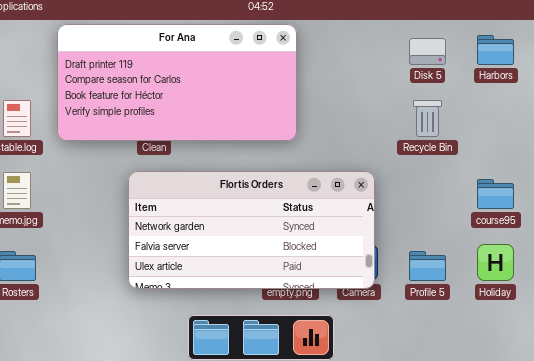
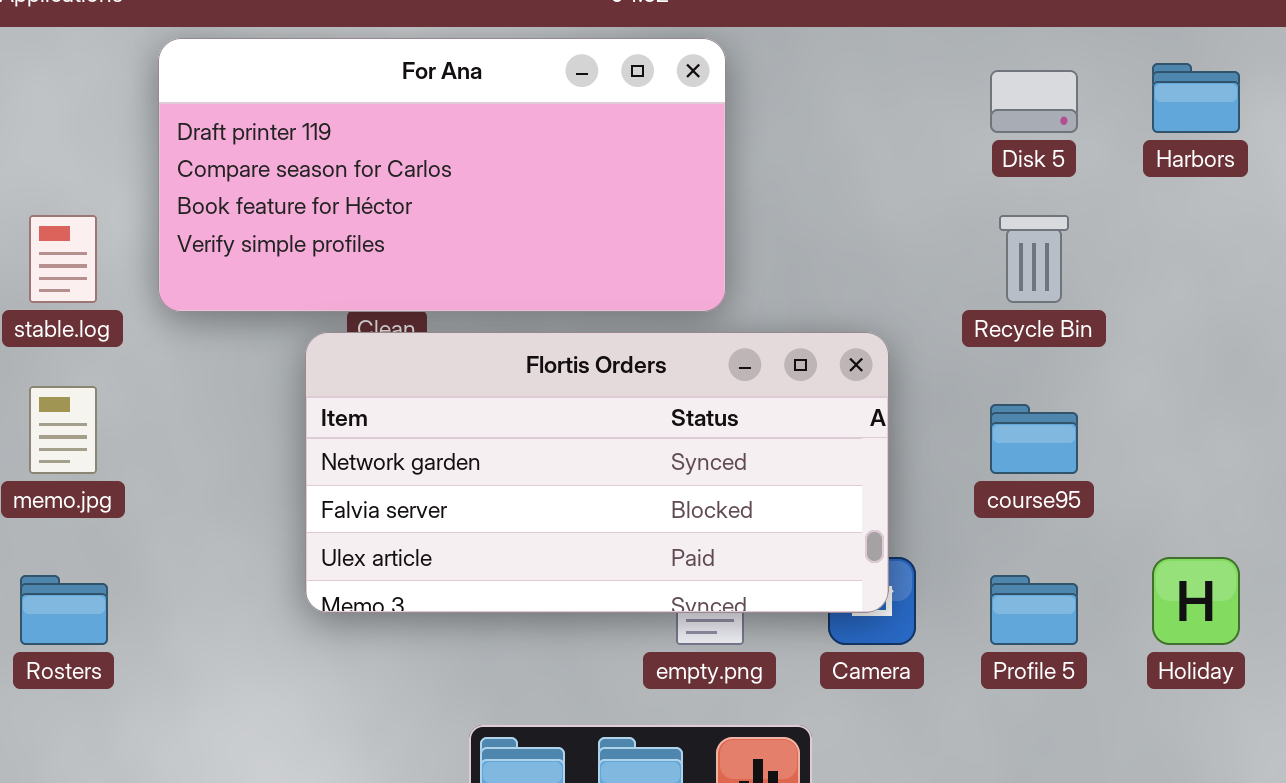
Flortis Orders: [128,171,375,289] -> [305,332,889,613], moved
course95: [477,179,514,209] -> [990,404,1078,474], moved

